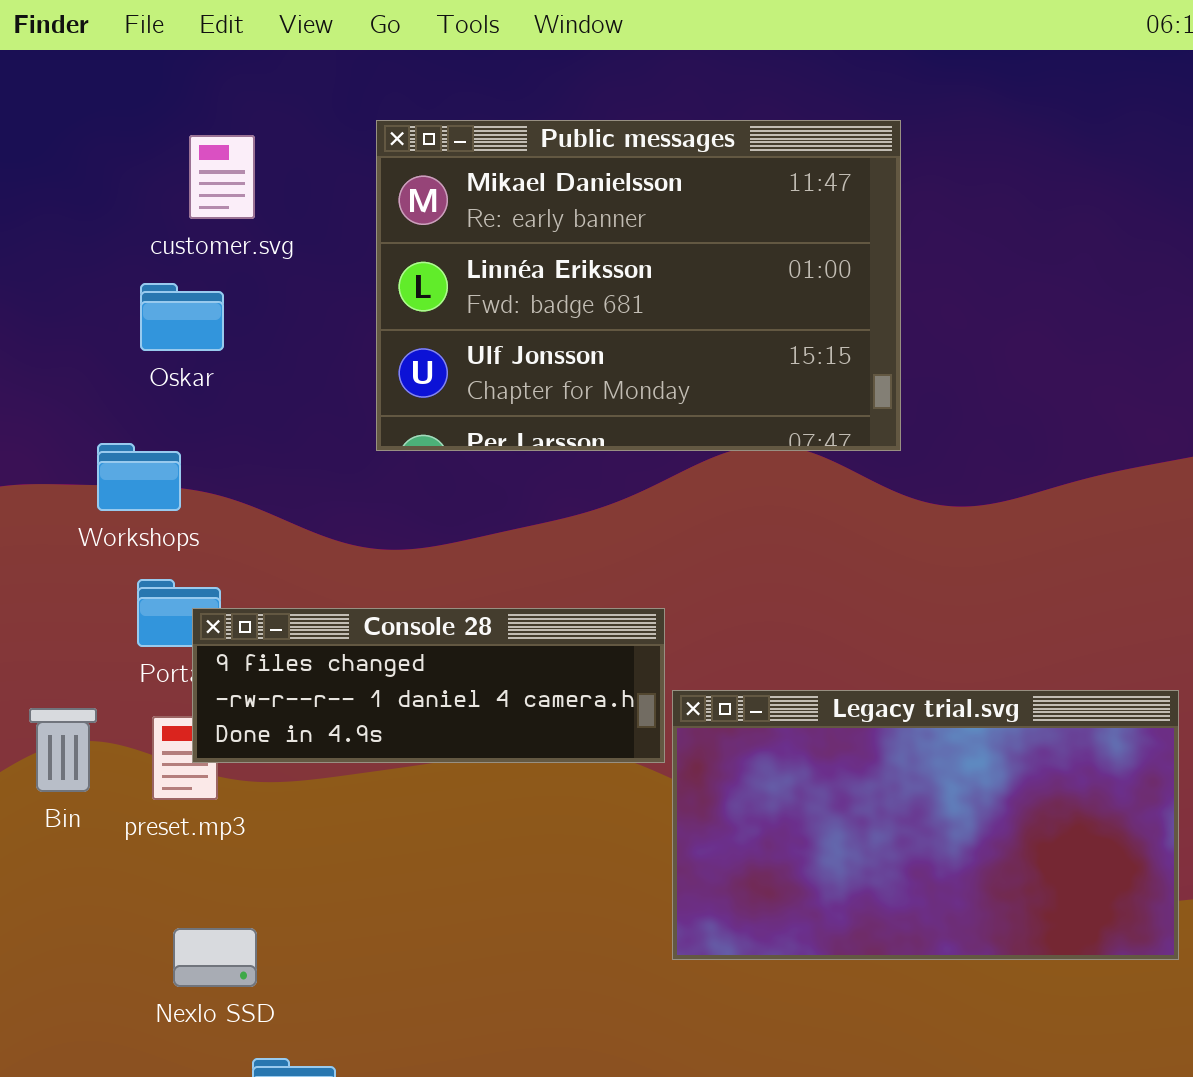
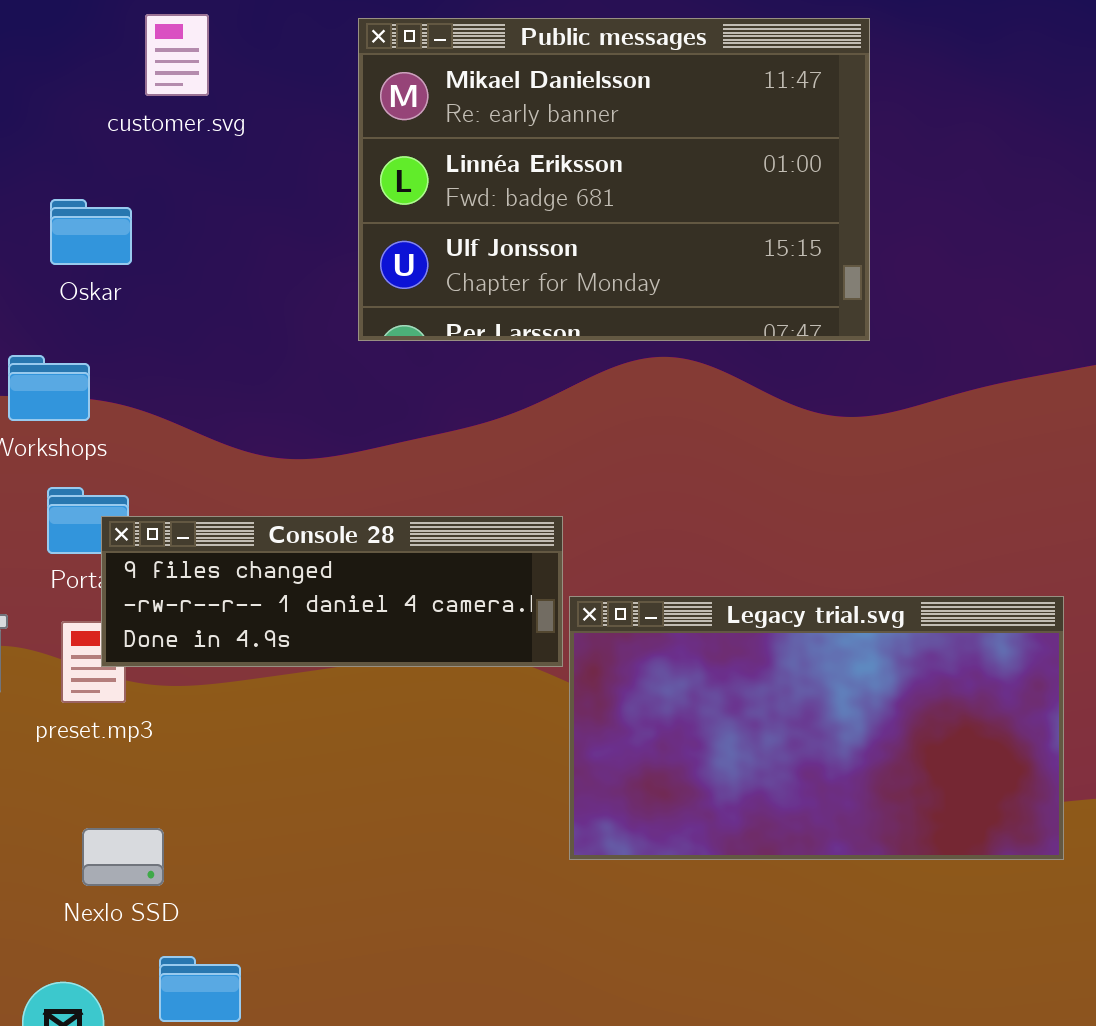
Public messages: [376,120,901,451] -> [358,18,870,341], moved
customer.svg: [189,135,255,219] -> [145,14,209,96], moved

